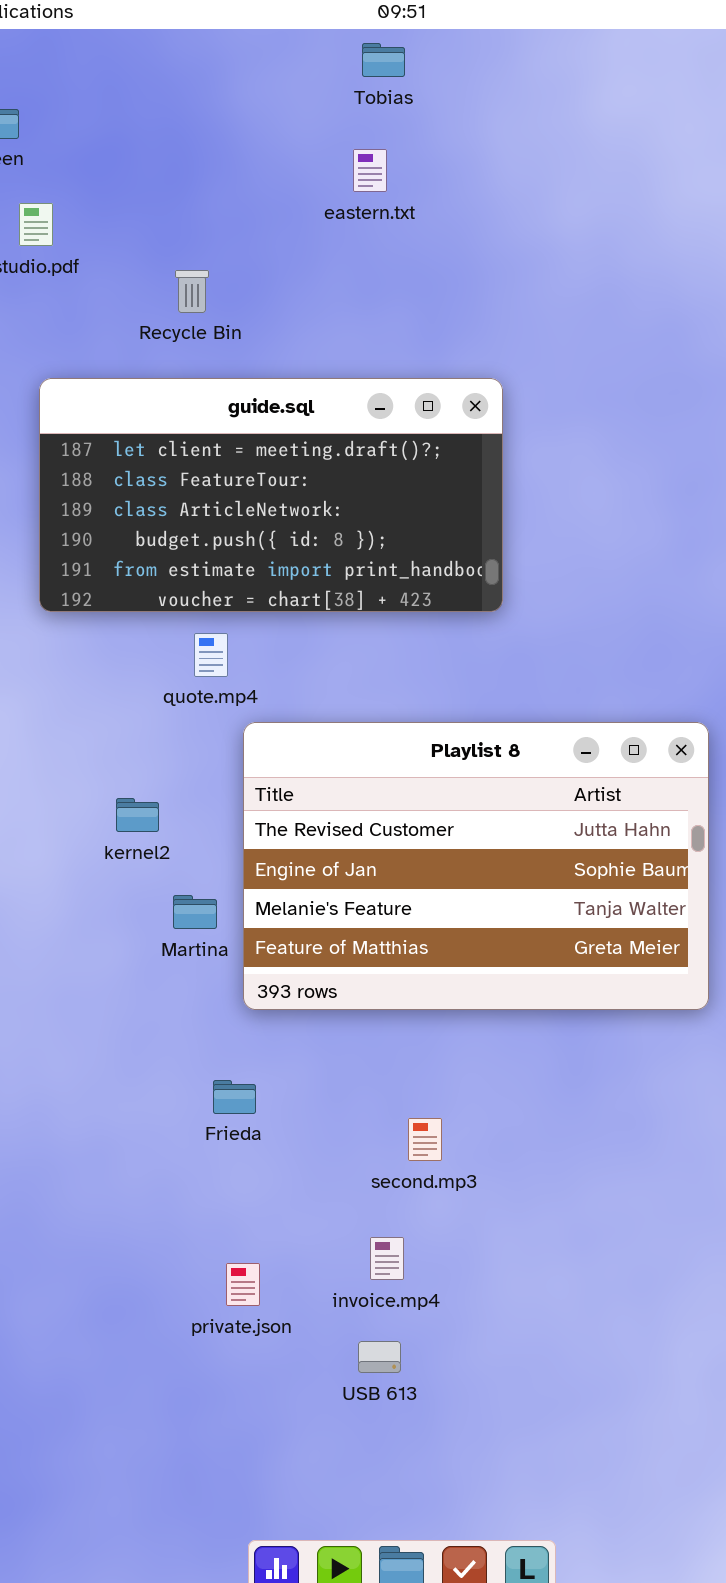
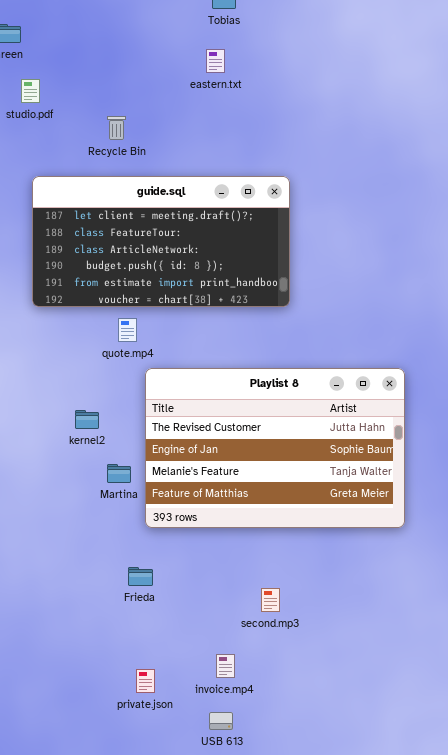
second.mp3: [408,1118,442,1161] -> [261,588,280,612], moved

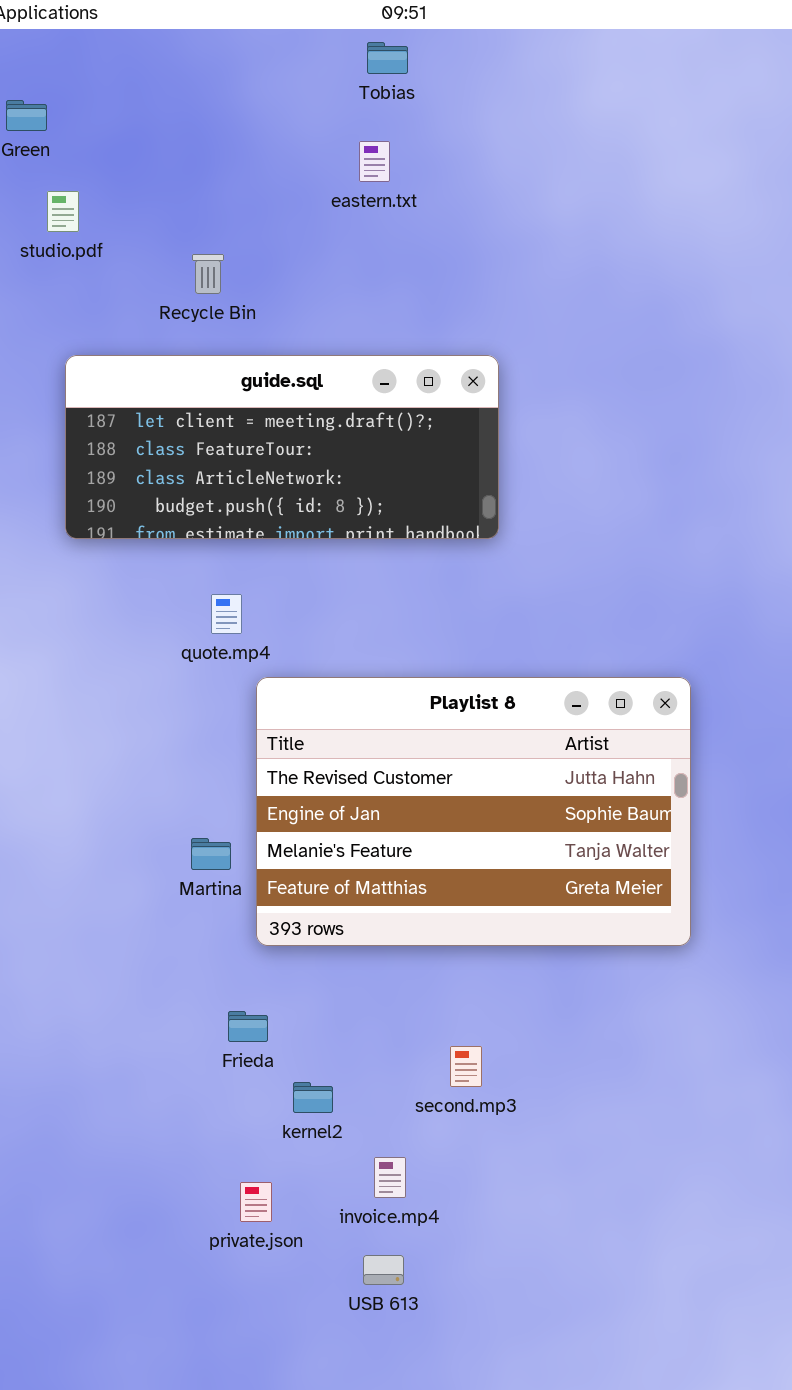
guide.sql: [32,176,290,307] -> [65,355,499,539], resized
kernel2: [75,410,99,429] -> [293,1082,333,1113], moved

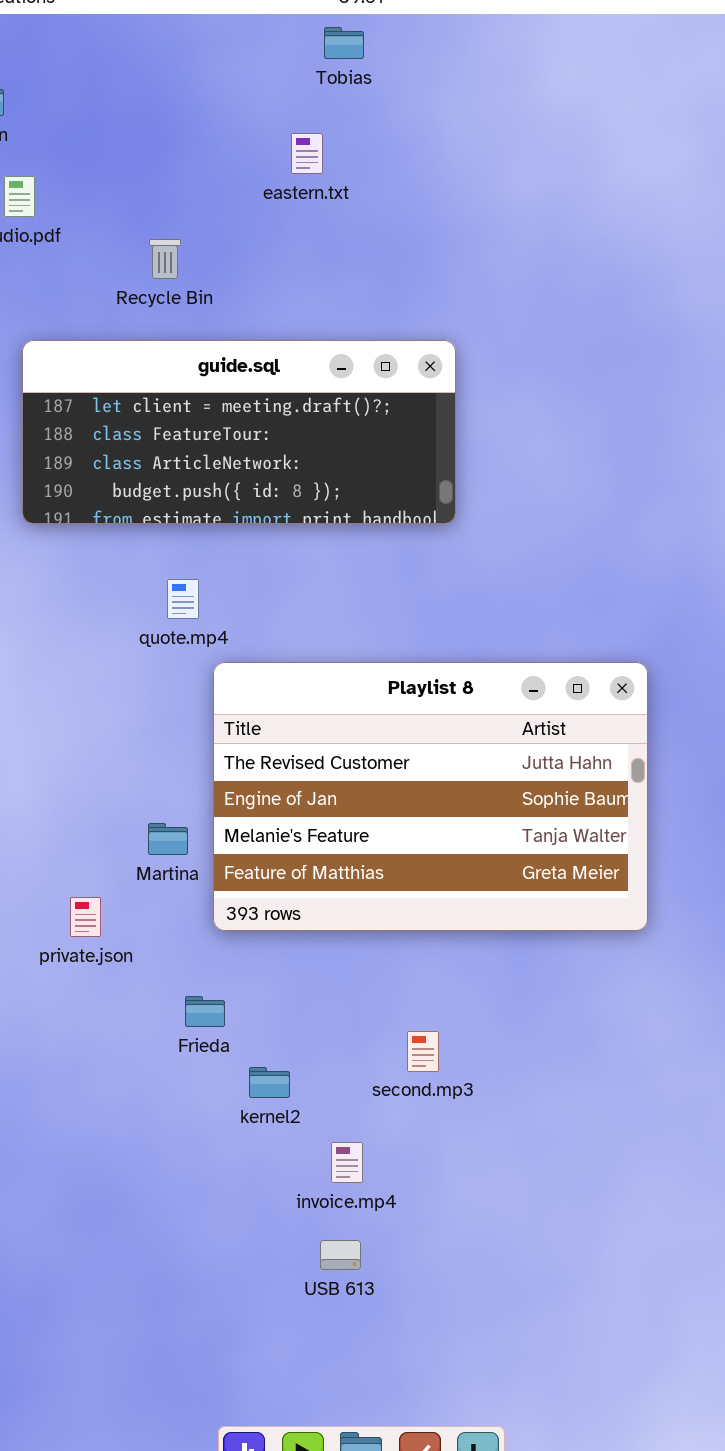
eastern.txt: [359,141,390,182] -> [291,133,323,174], moved
private.json: [240,1182,272,1222] -> [70,897,101,937], moved

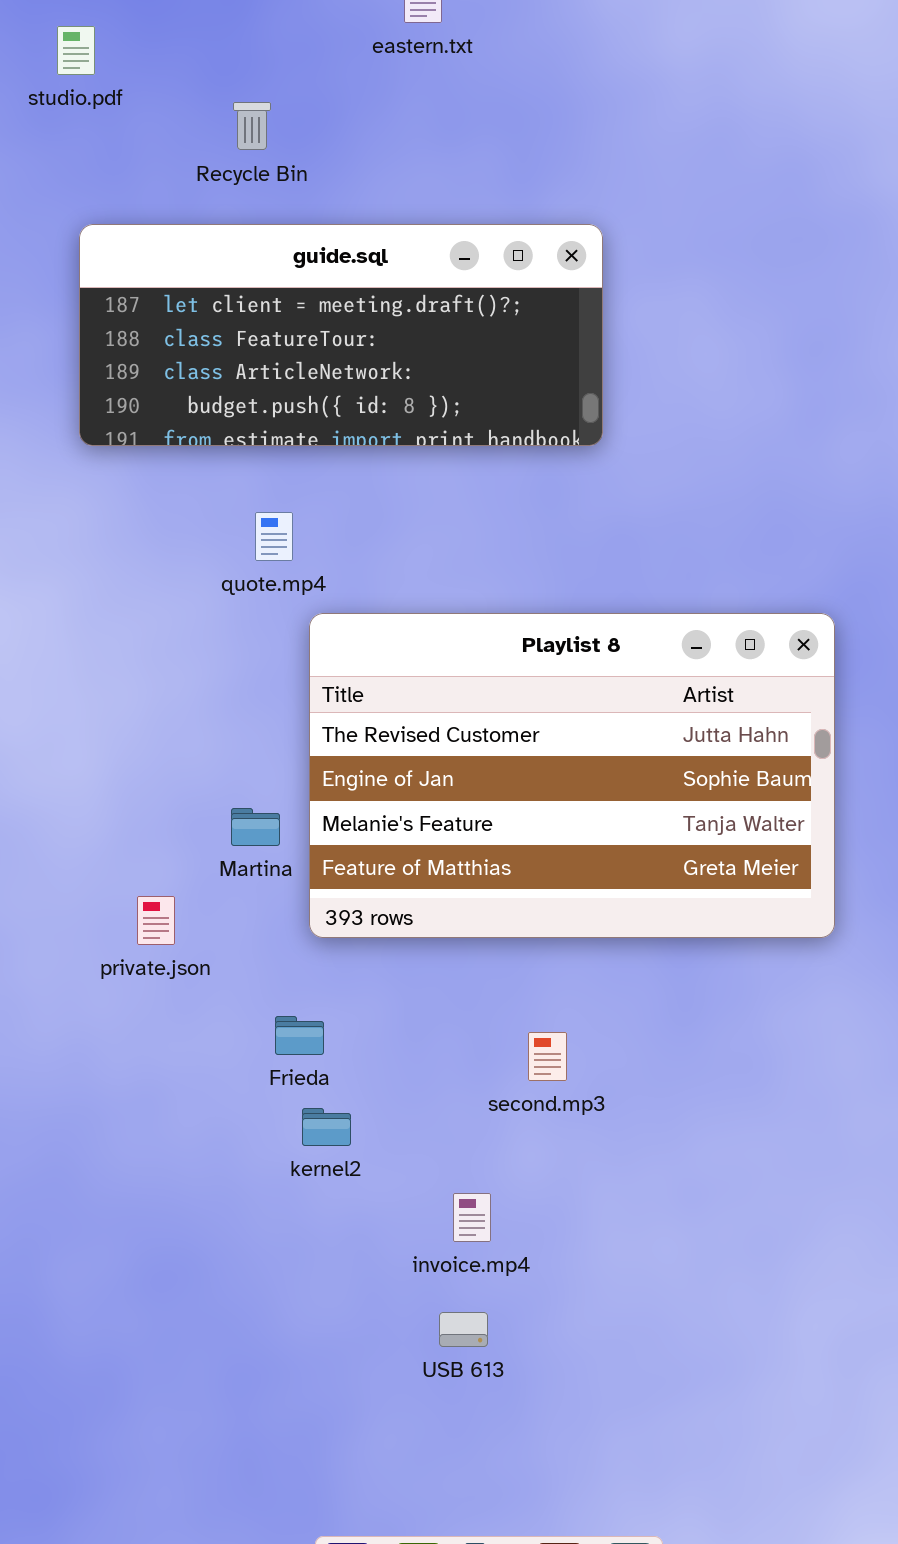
second.mp3: [407,1031,439,1072] -> [528,1032,567,1081], moved
kernel2: [249,1067,290,1098] -> [302,1108,351,1146], moved

